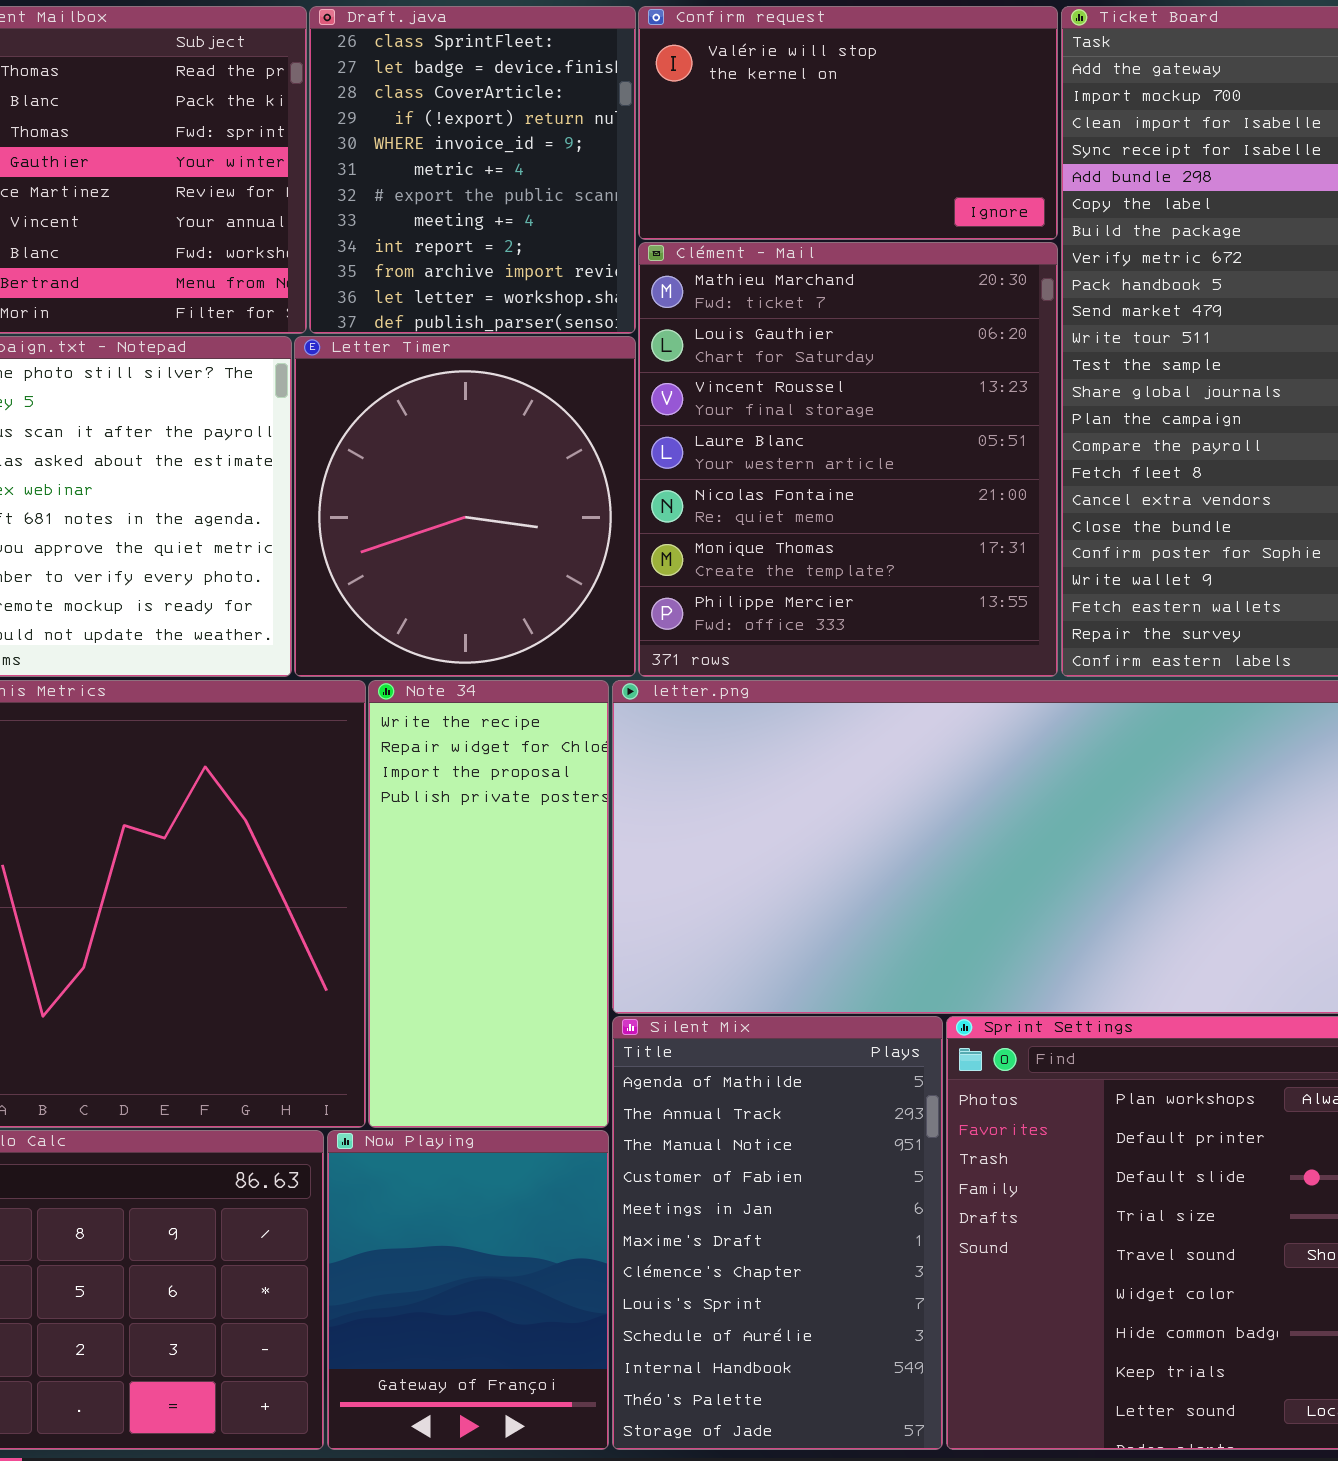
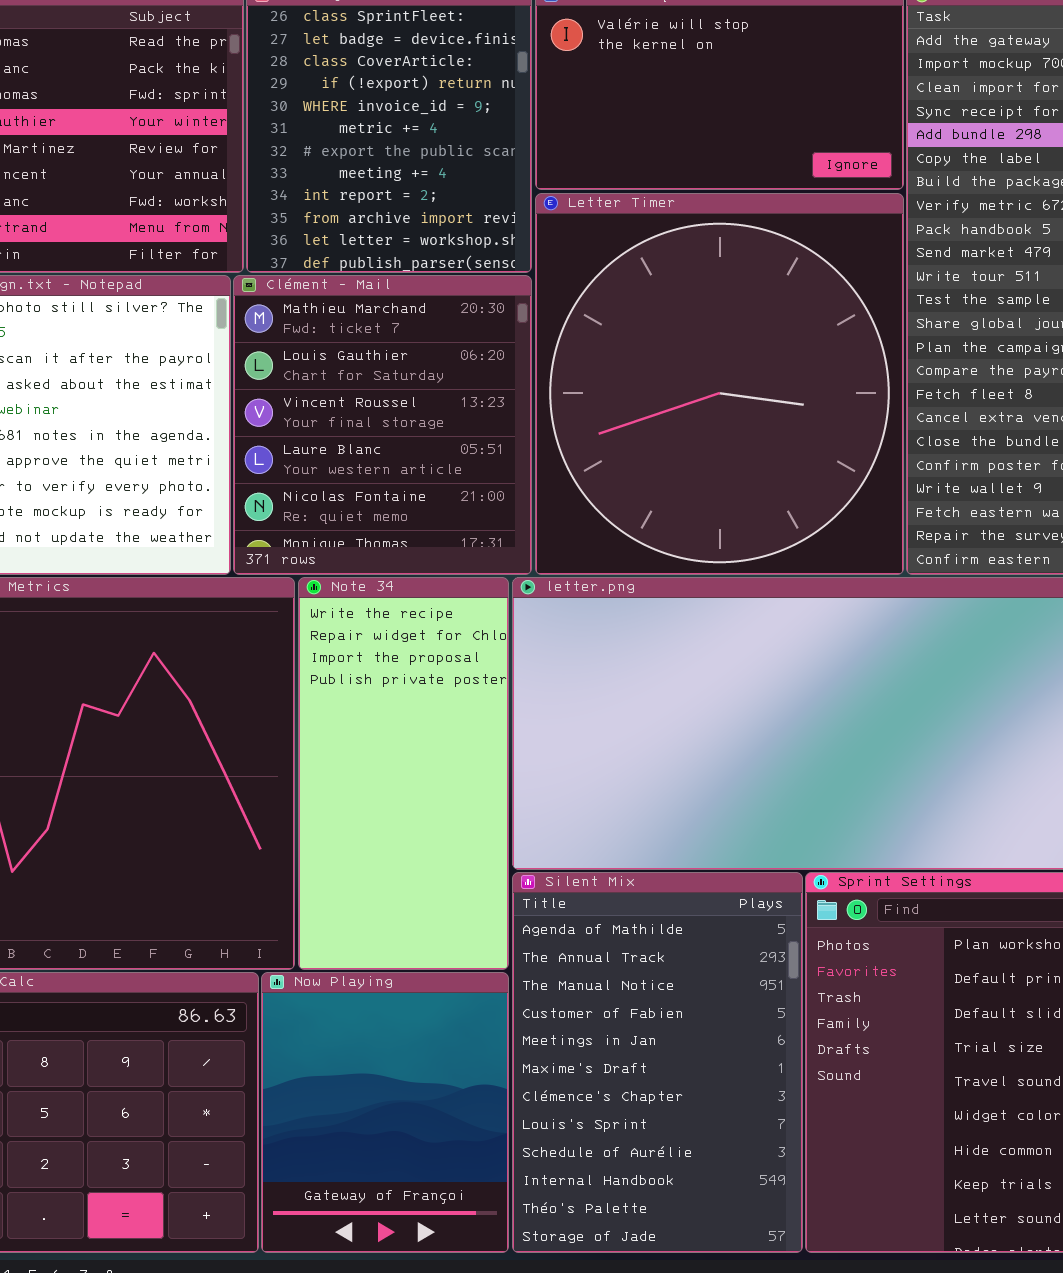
Clément - Mail: [638,242,1058,677] -> [233,275,532,575], moved, resized
Letter Timer: [294,336,636,677] -> [535,193,904,575], moved, resized

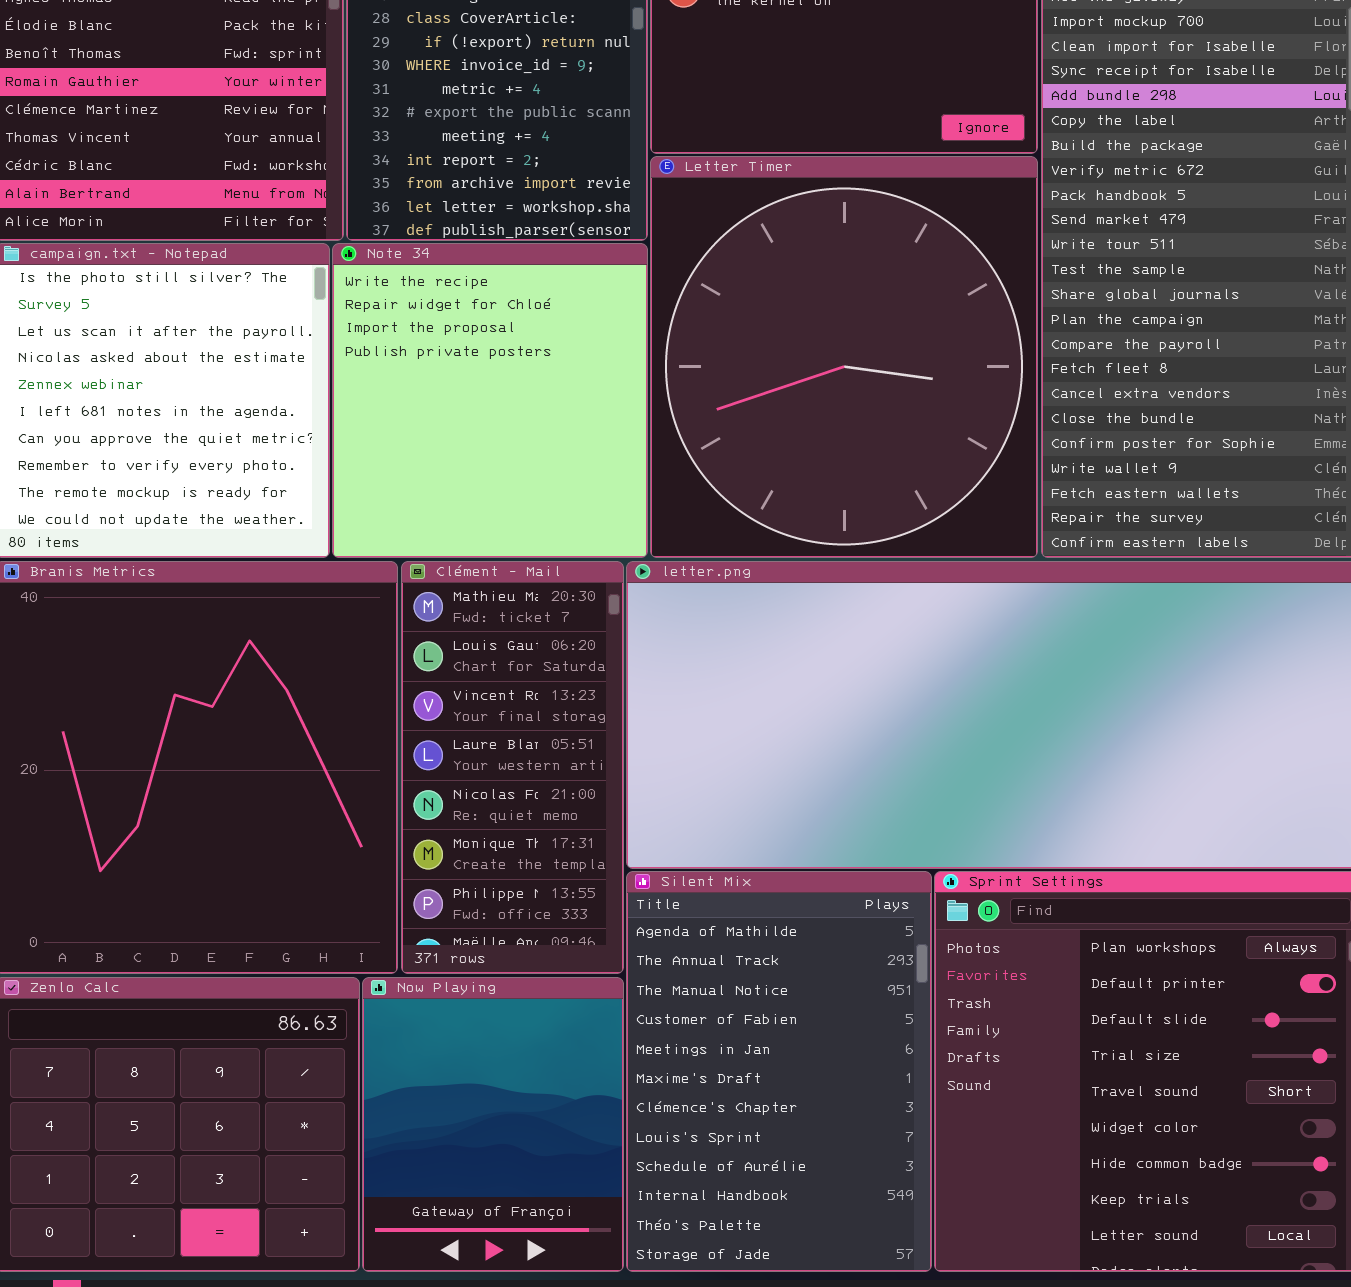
Clément - Mail: [233,275,532,575] -> [401,561,624,974], moved, resized
Note 34: [298,577,509,970] -> [332,243,648,558], moved, resized

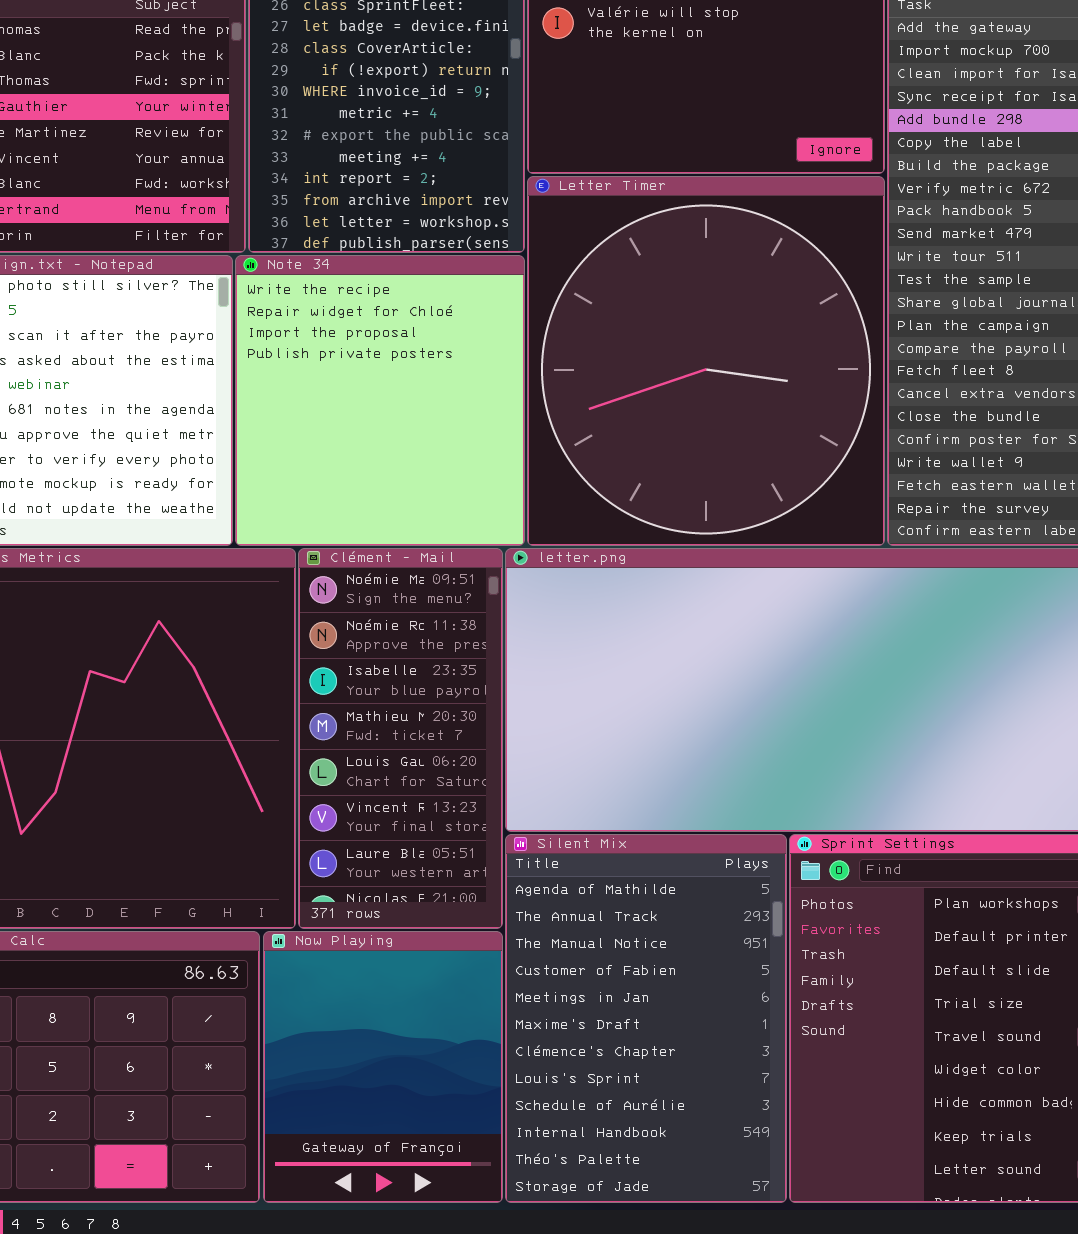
Clément - Mail: [401,561,624,974] -> [298,548,503,929], scrolled up 3 rows

